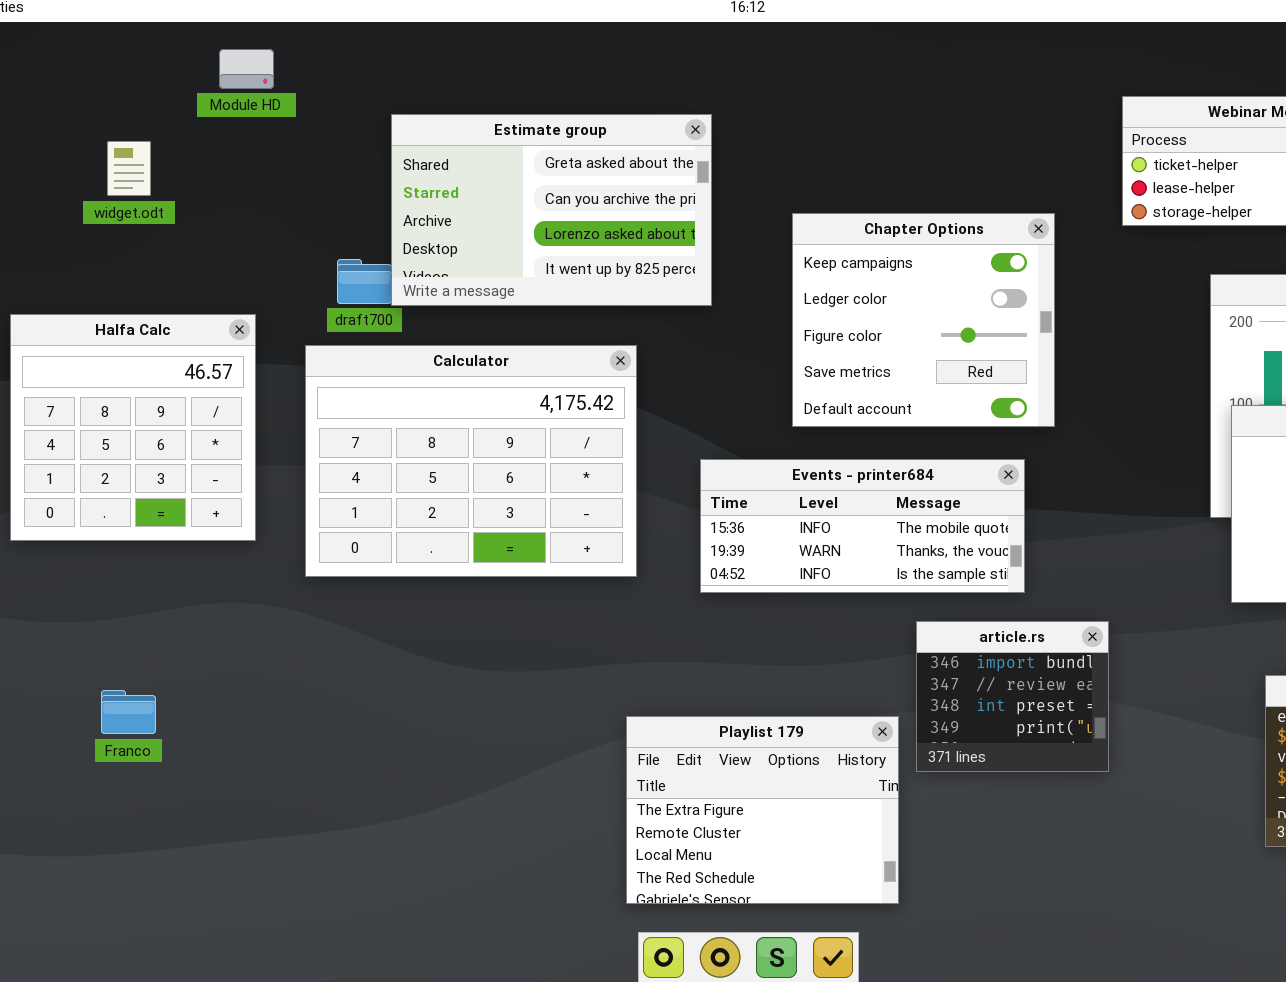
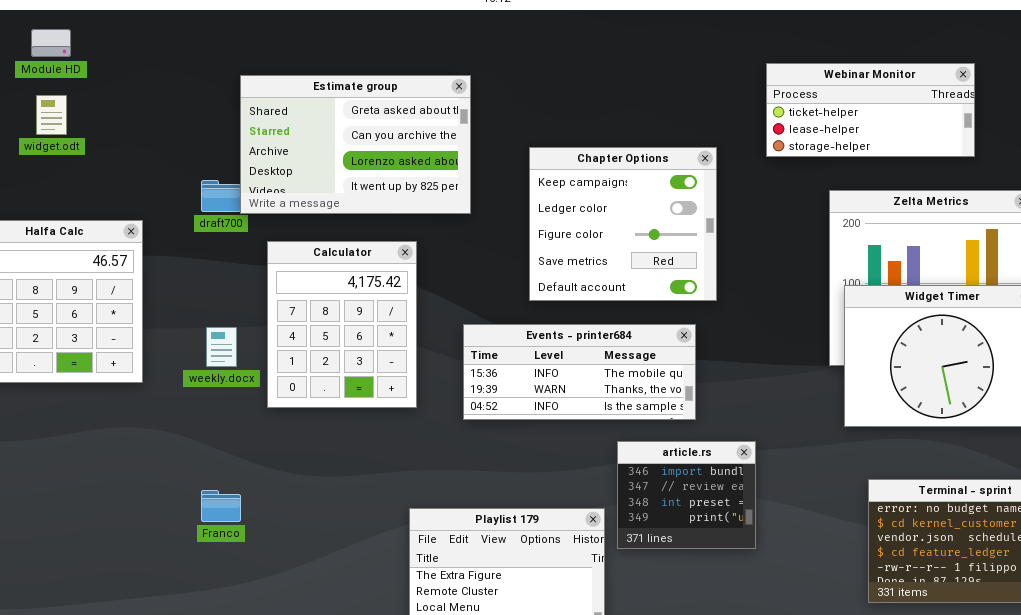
Module HD: [219,49,274,89] -> [31,29,71,57], moved
Calculator: [305,345,637,577] -> [267,241,417,408], resized
Franco: [101,690,156,734] -> [201,490,241,522], moved

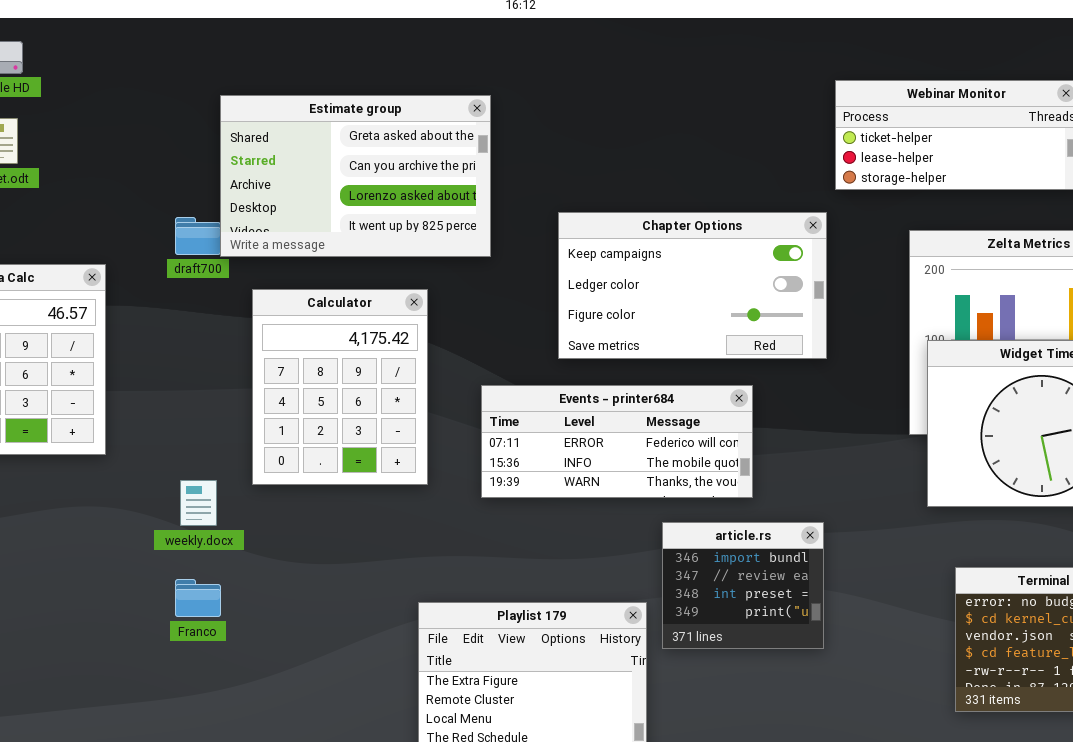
Chapter Options: [529,147,717,301] -> [558,212,827,359], resized
Events - printer684: [463,324,696,420] -> [481,385,753,498], scrolled up 1 row
weekly.docx: [206,327,237,367] -> [180,480,217,526], moved

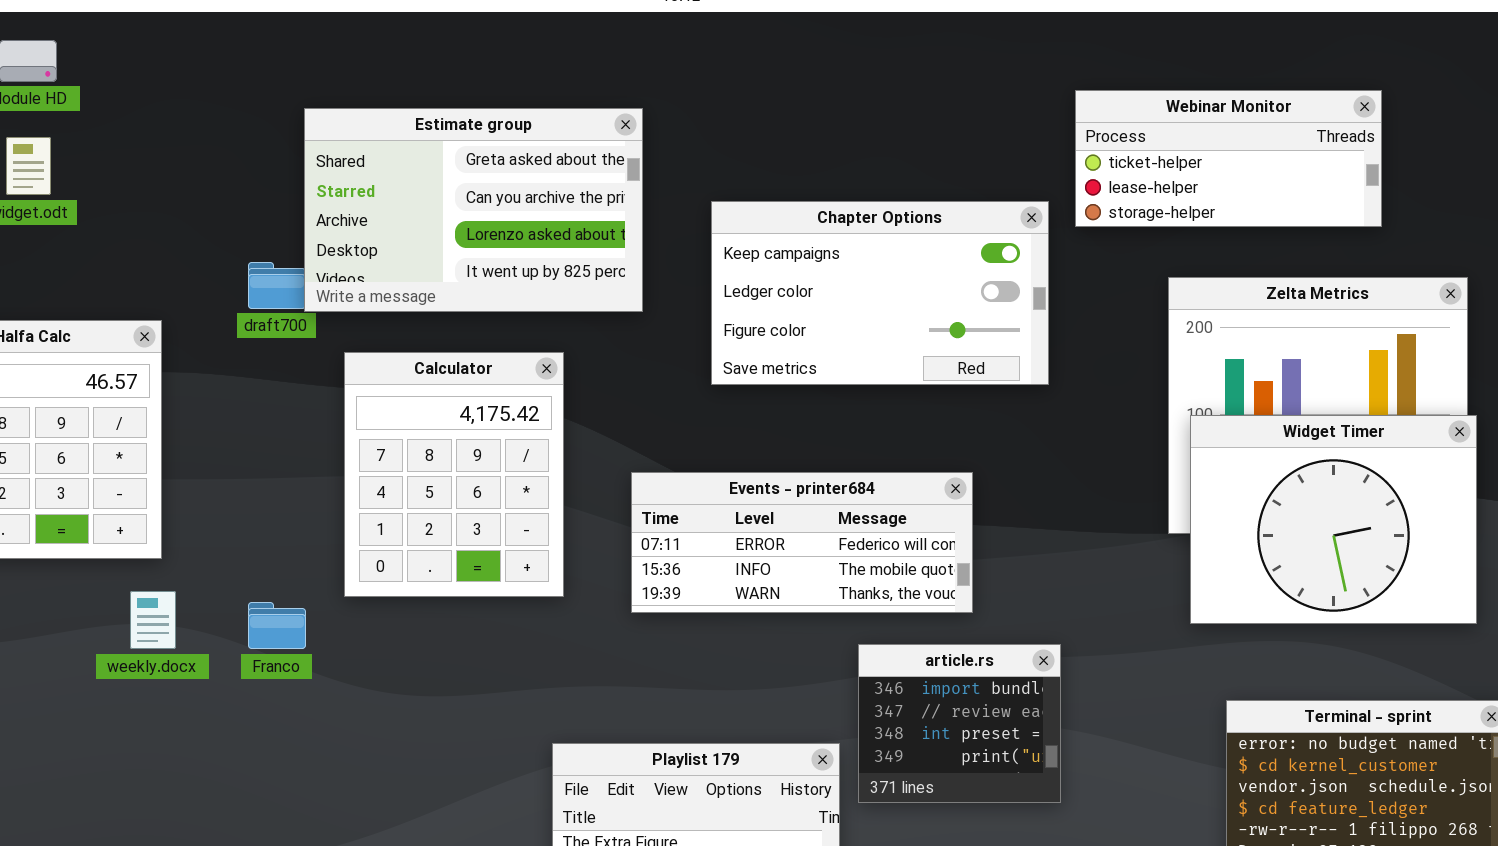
Chapter Options: [558,212,827,359] -> [711,201,1049,385], moved
weekly.docx: [180,480,217,526] -> [130,591,176,649], moved
Franco: [175,579,221,617] -> [248,602,306,649], moved

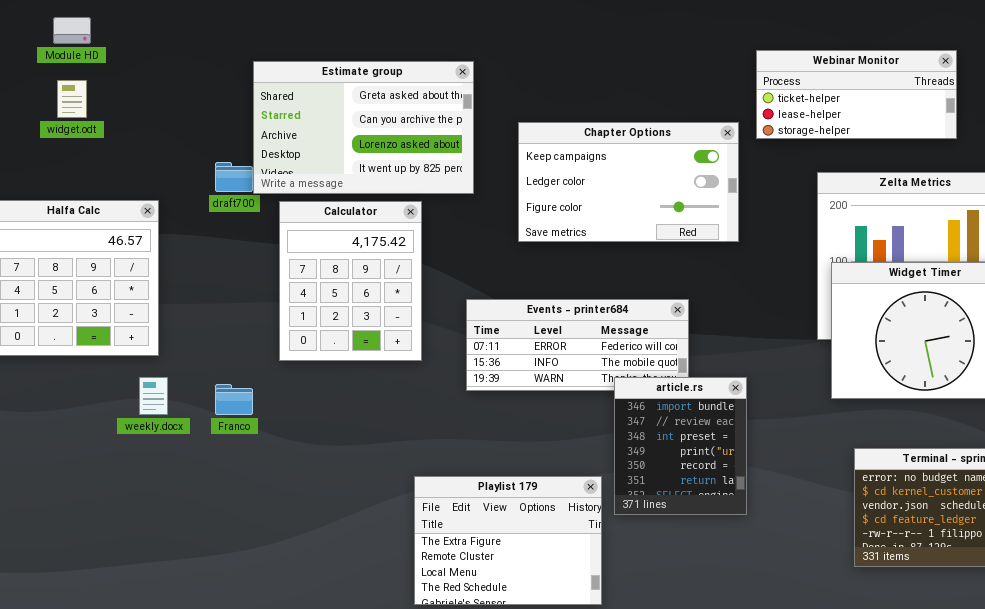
Calculator: [344,352,564,597] -> [279,201,422,361], moved
article.rs: [858,644,1061,803] -> [614,377,747,515], resized

